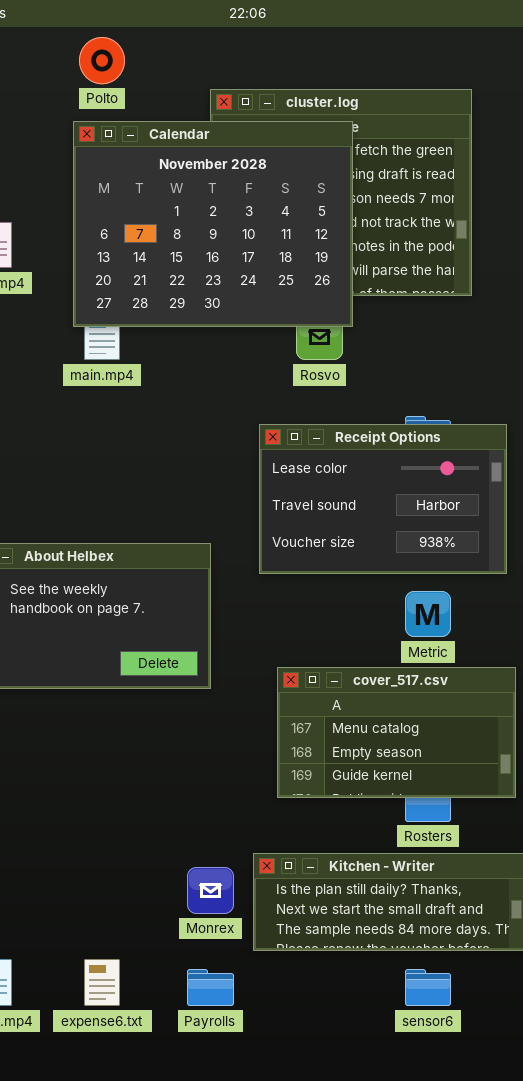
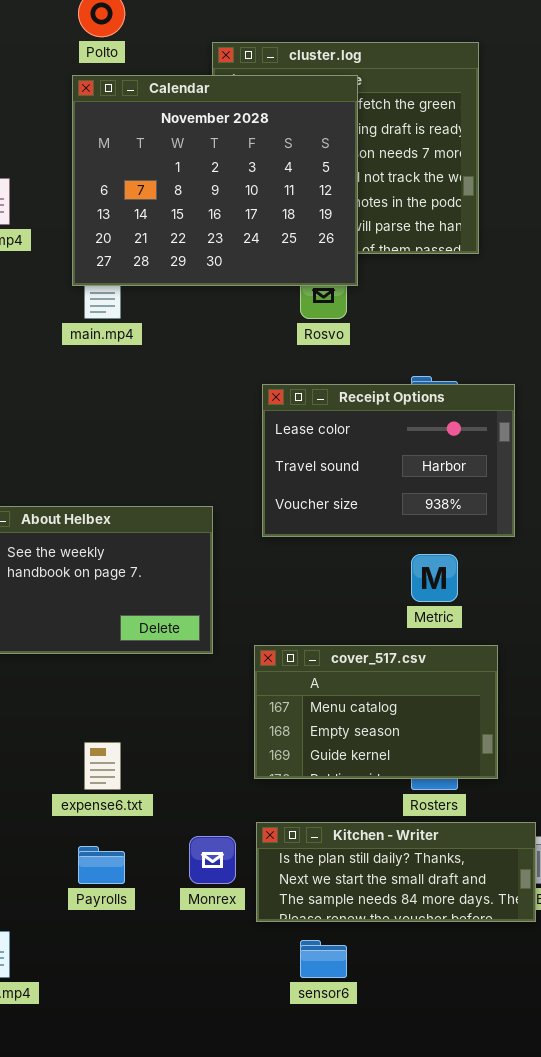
cover_517.csv: [277,667,516,798] -> [254,645,498,779], moved
expense6.txt: [84,959,120,1006] -> [84,742,121,790], moved
Payrolls: [187,969,234,1006] -> [78,846,125,884], moved
sensor6: [405,969,451,1006] -> [300,940,347,978], moved

